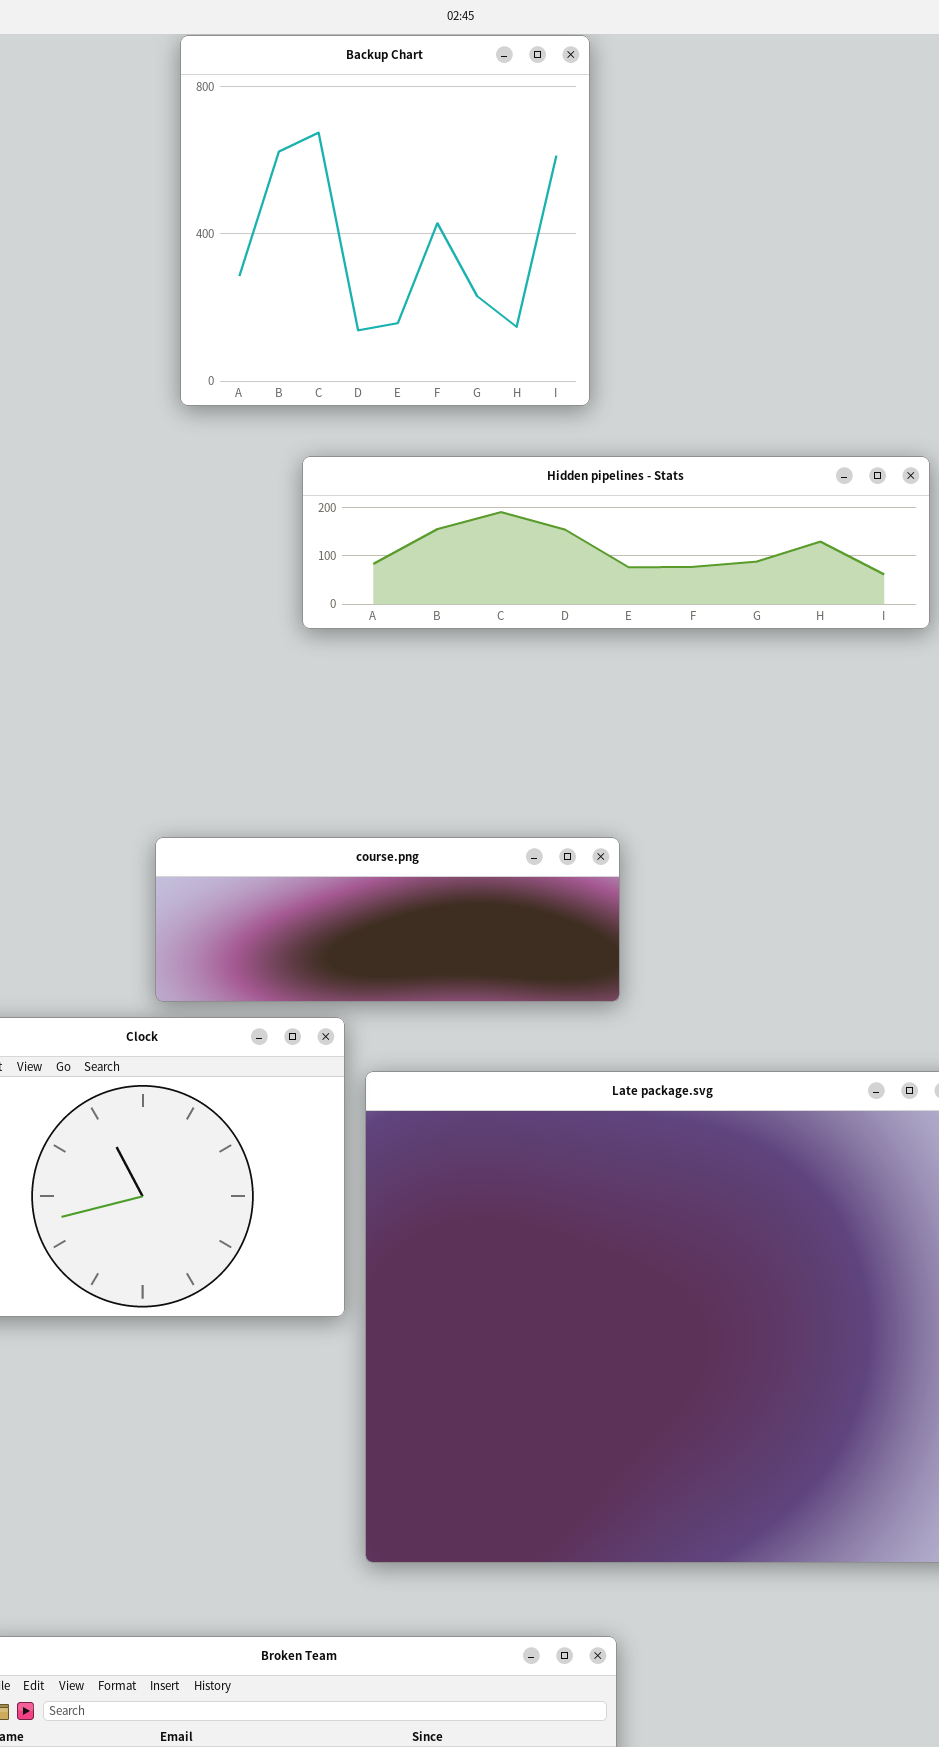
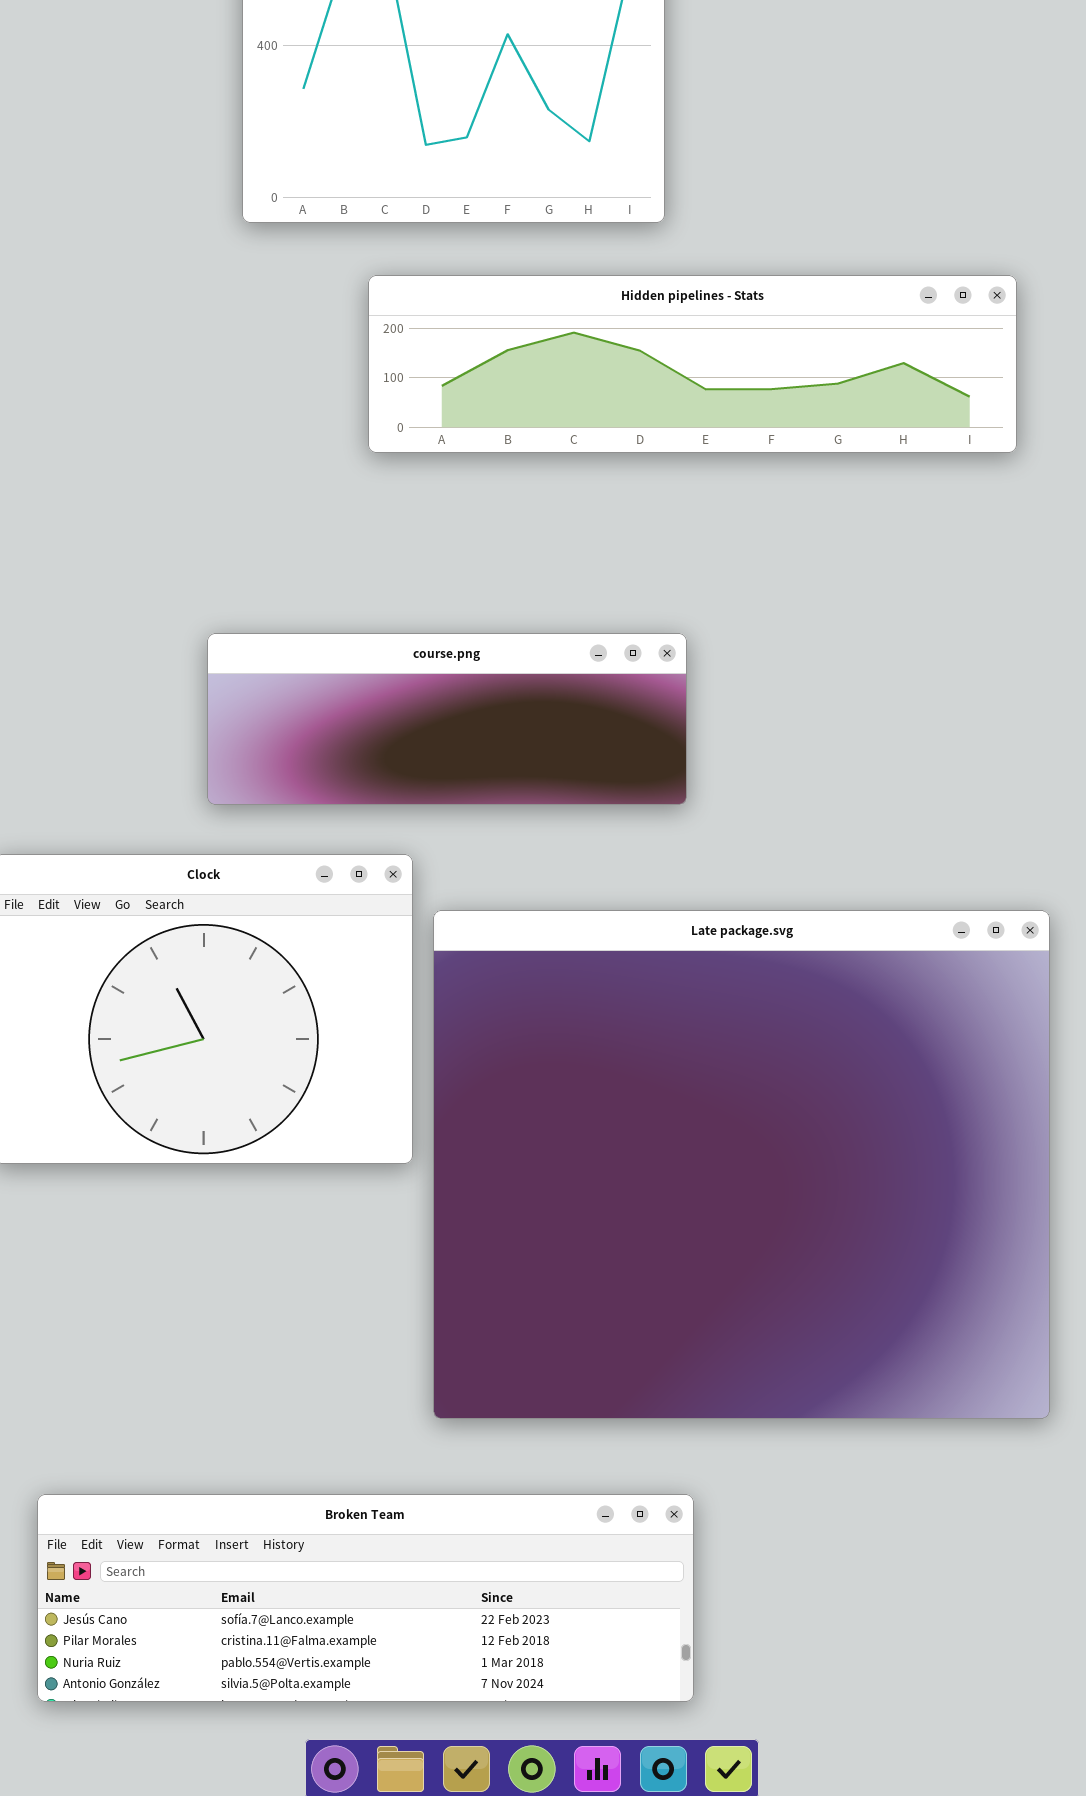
course.png: [155,837,620,1002] -> [207,633,687,805], moved

